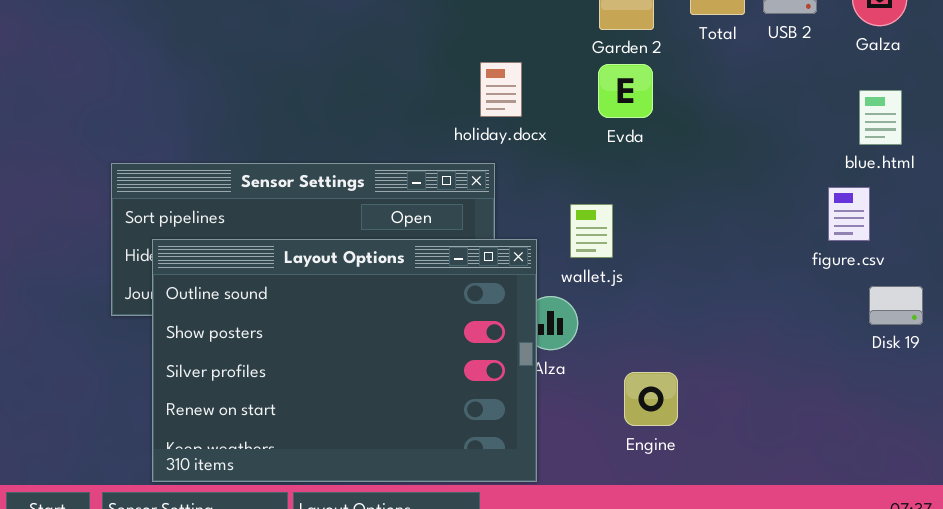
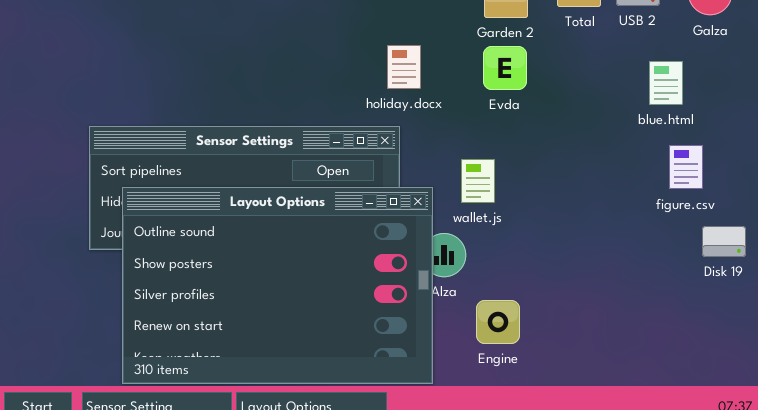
blue.html: [859,90,902,145] -> [649,61,683,105], moved
Engine: [624,372,678,426] -> [476,300,520,344], moved

